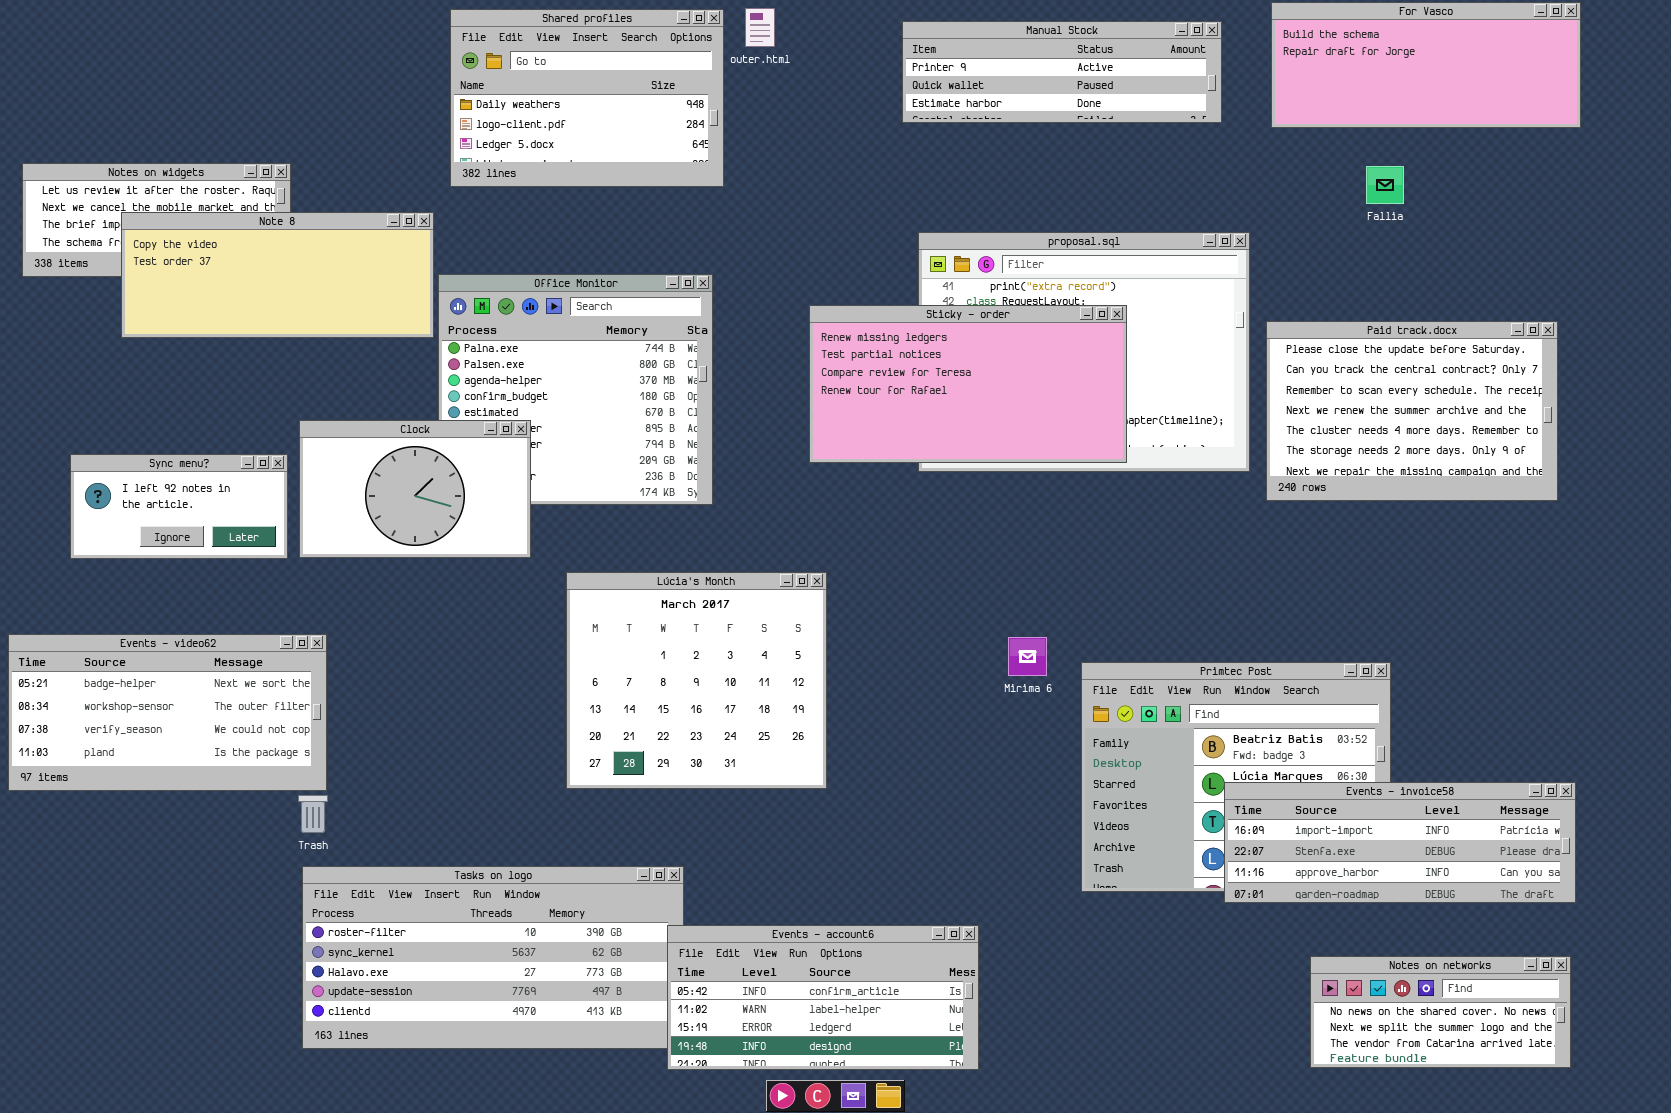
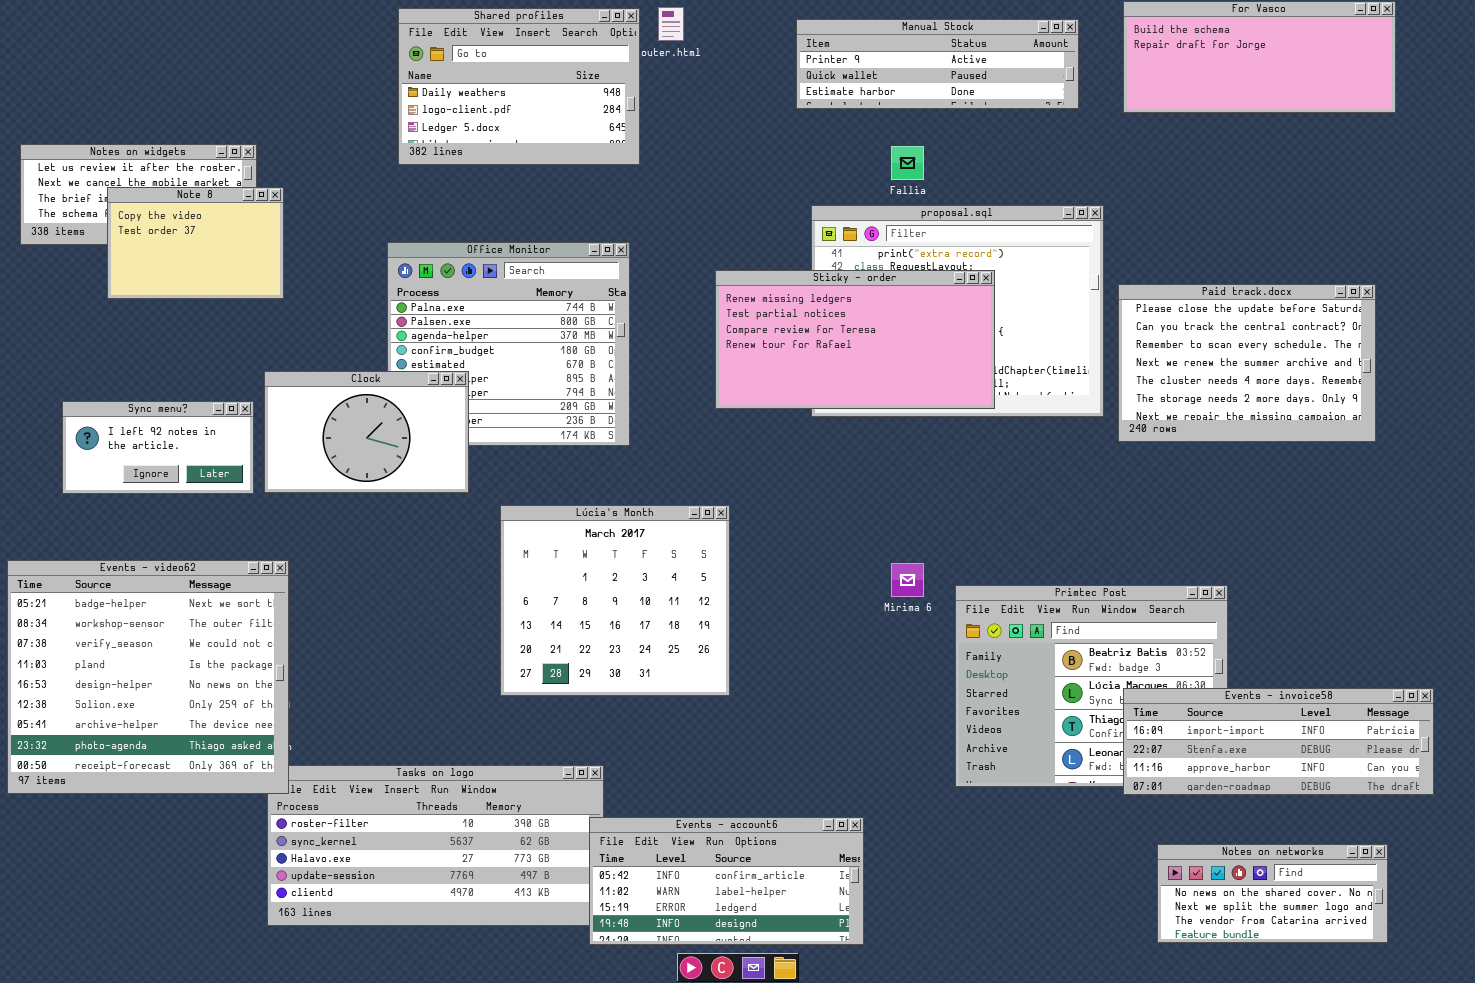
Fallia: [1366,166,1404,204] -> [891,146,924,180], moved
Note 8: [121,212,434,338] -> [107,187,284,299], resized
Events - video62: [8,634,327,791] -> [7,560,289,794], resized
Events - invoice58: [1224,782,1576,903] -> [1123,688,1434,795], moved

